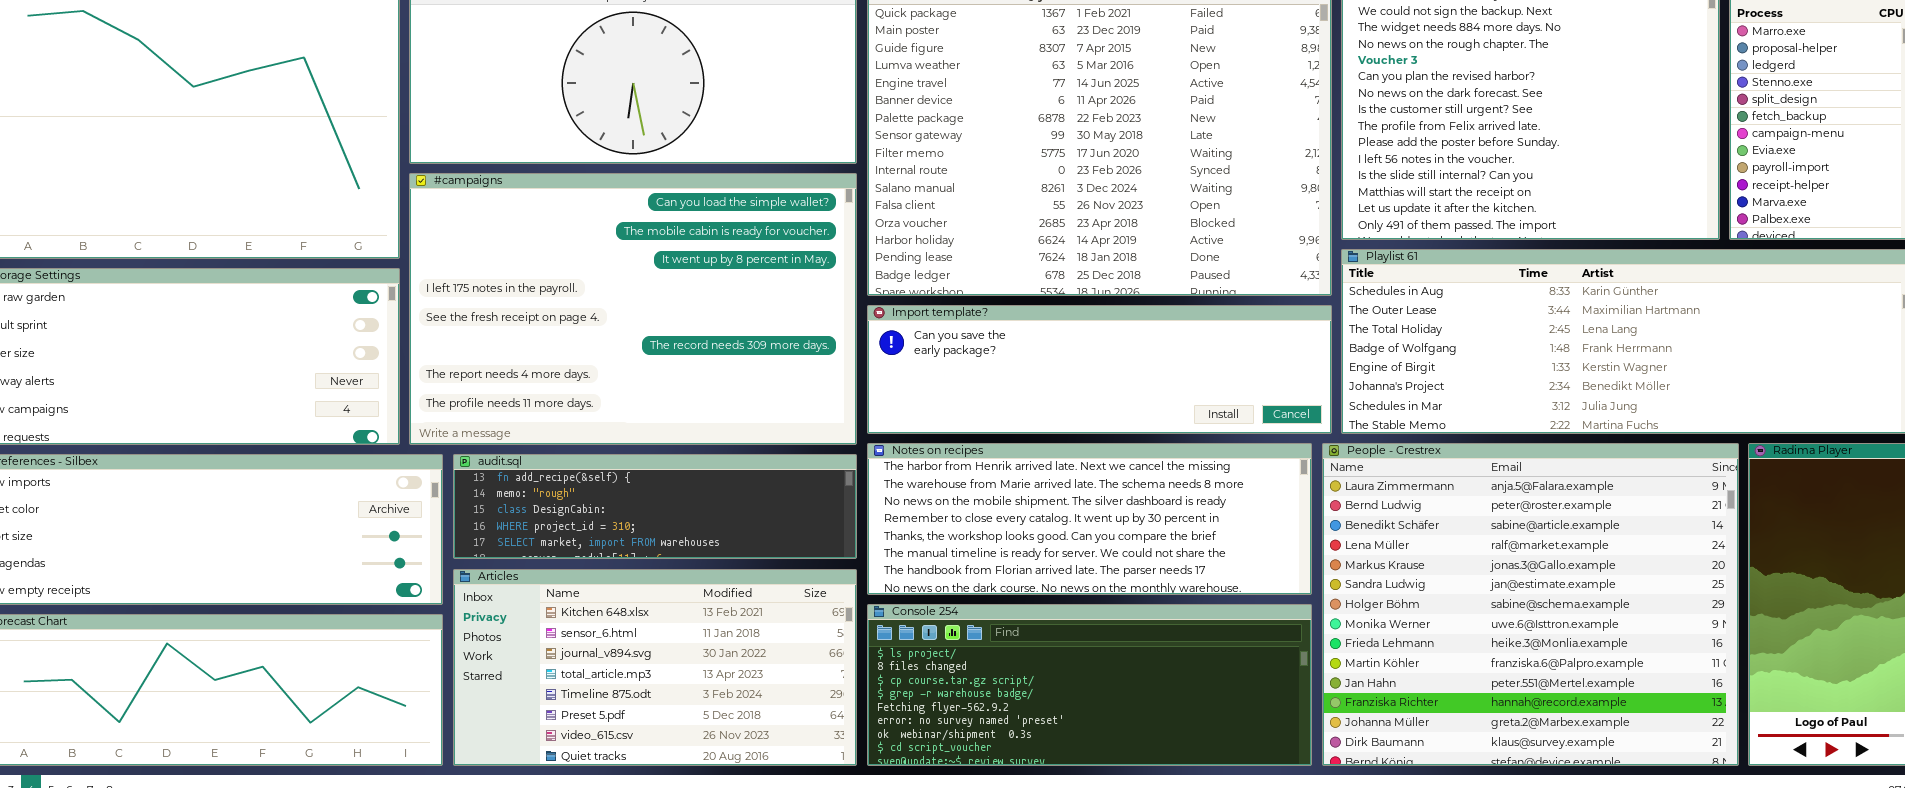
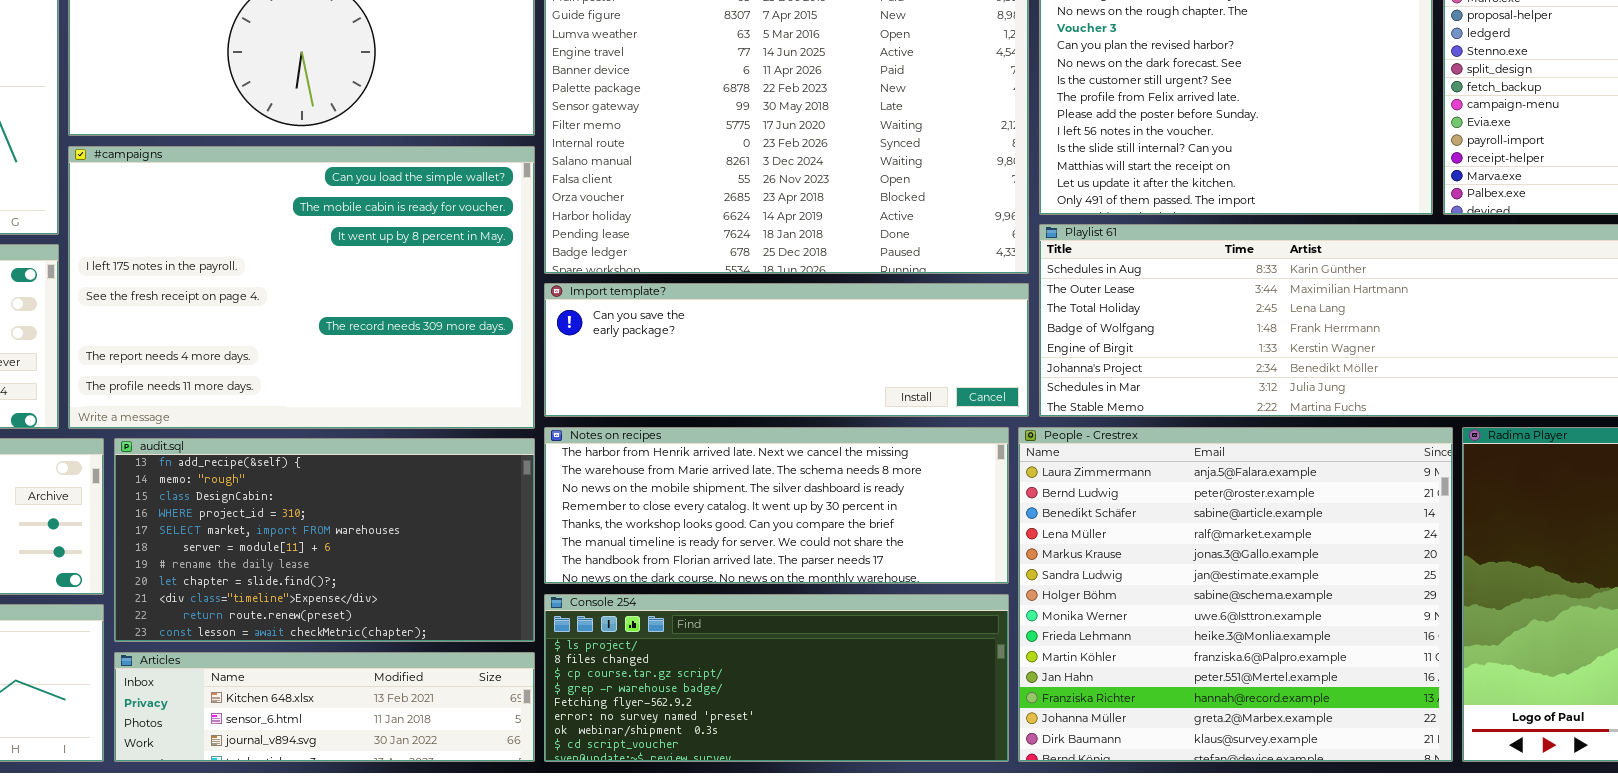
audit.sql: [453,454,857,559] -> [114,438,535,642], resized
Articles: [453,569,857,766] -> [114,652,535,762], resized

